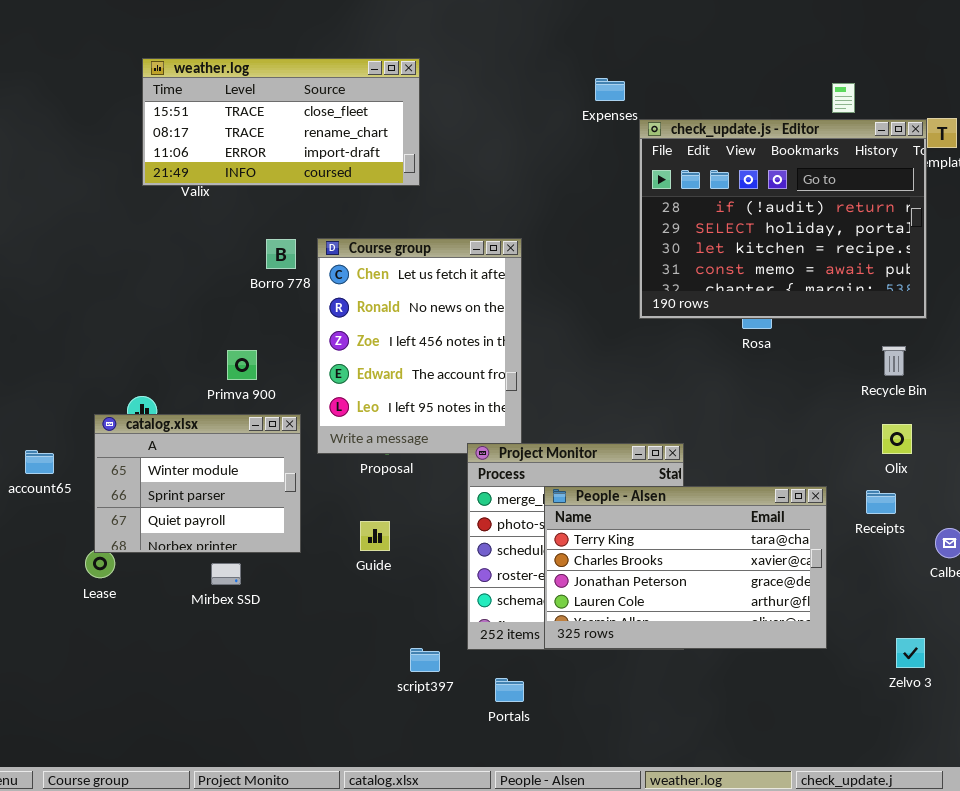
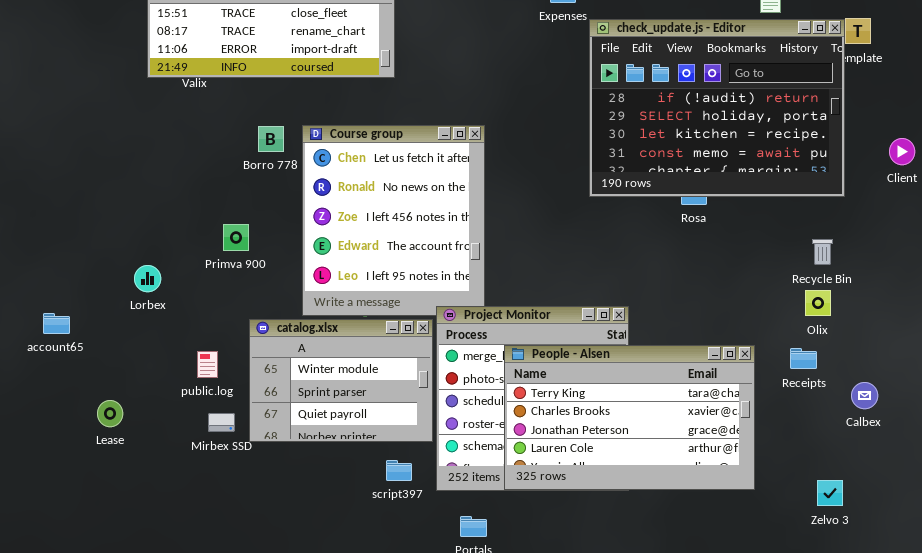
Recycle Bin: [882,346,906,376] -> [812,239,833,265], moved
catalog.xlsx: [94,414,301,553] -> [249,319,433,442], moved
script397: [410,648,440,672] -> [386,460,412,481], moved

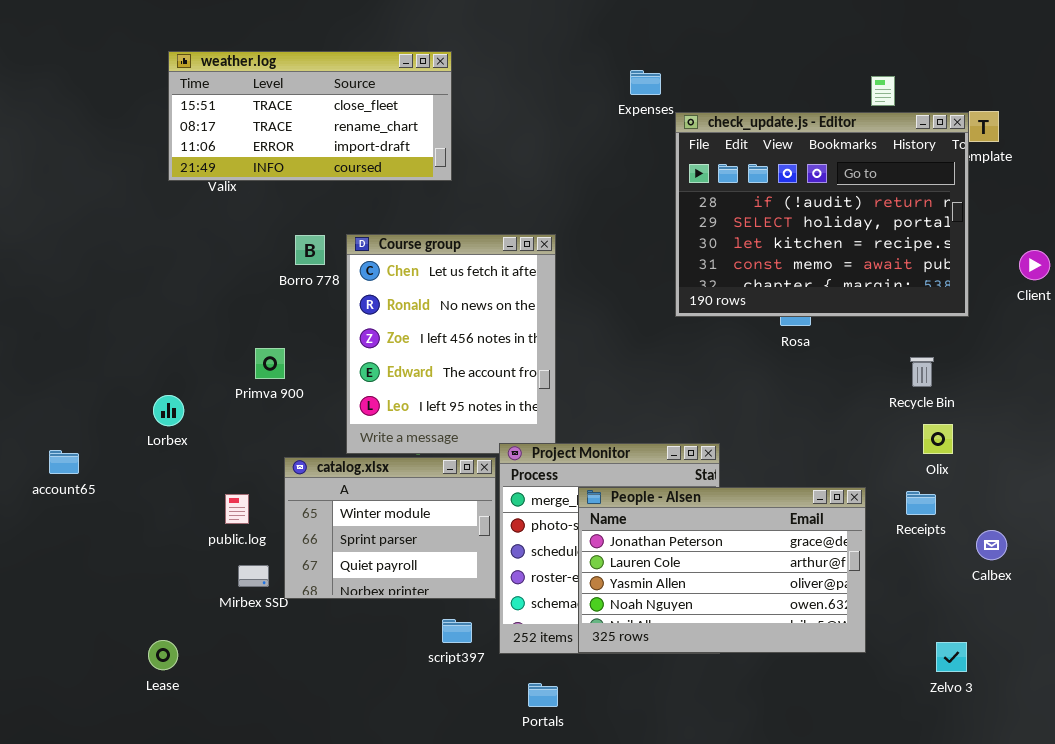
Recycle Bin: [812,239,833,265] -> [910,357,934,387], moved
People - Alsen: [504,345,755,490] -> [578,487,866,653], scrolled down 2 rows
Lease: [97,400,123,427] -> [148,640,178,670], moved

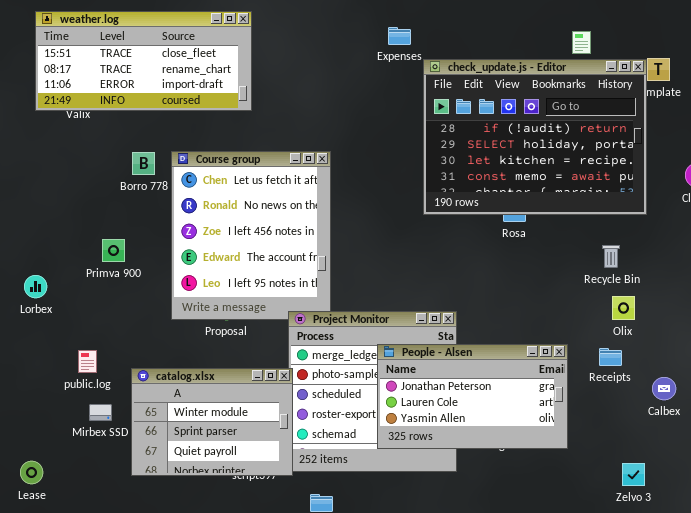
catalog.xlsx: [284,457,496,599] -> [131,368,293,476], moved
People - Alsen: [578,487,866,653] -> [377,344,568,449], resized

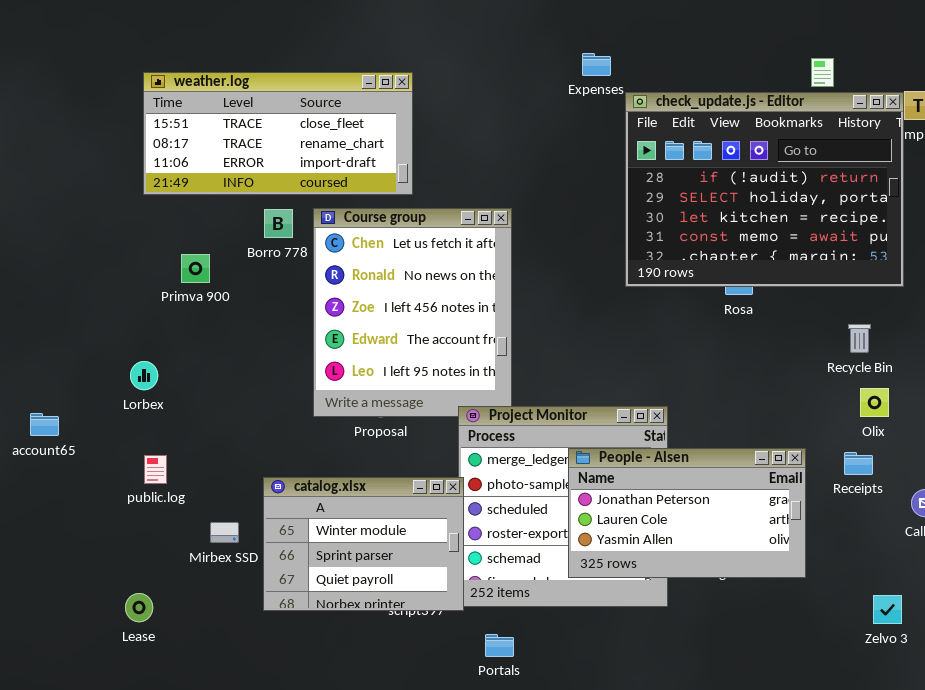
weather.log: [35,11,252,111] -> [143,72,413,195], moved
Primva 900: [102,239,125,262] -> [181,254,210,283], moved
public.log: [78,350,97,373] -> [144,455,167,484], moved

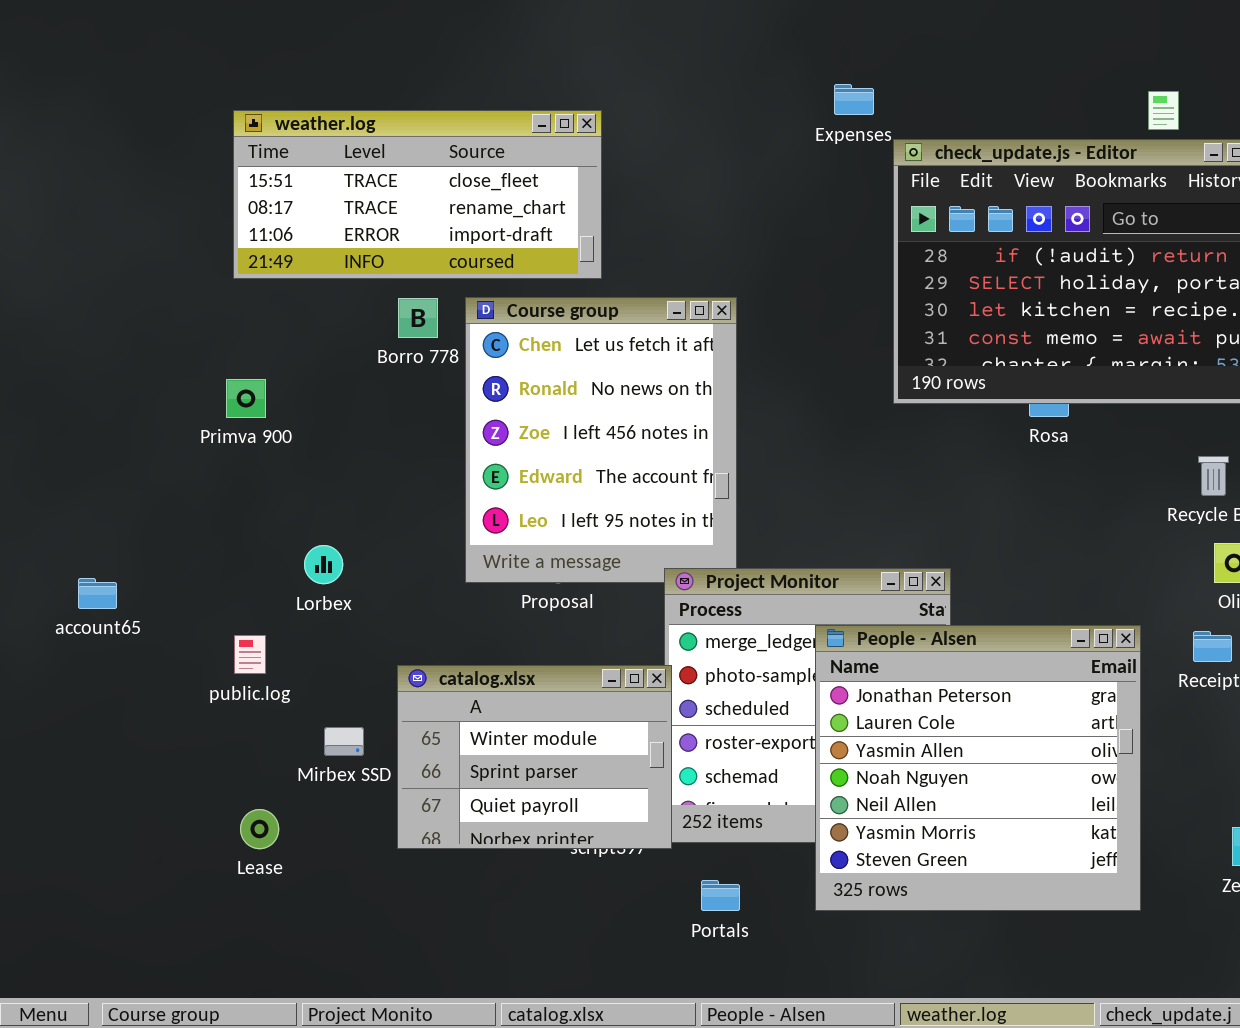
Primva 900: [181,254,210,283] -> [226,379,266,418], moved
Lorbex: [130,361,158,390] -> [304,545,343,584], moved
People - Alsen: [568,448,806,578] -> [815,625,1141,911], resized
Lease: [125,593,153,622] -> [240,809,279,849], moved

